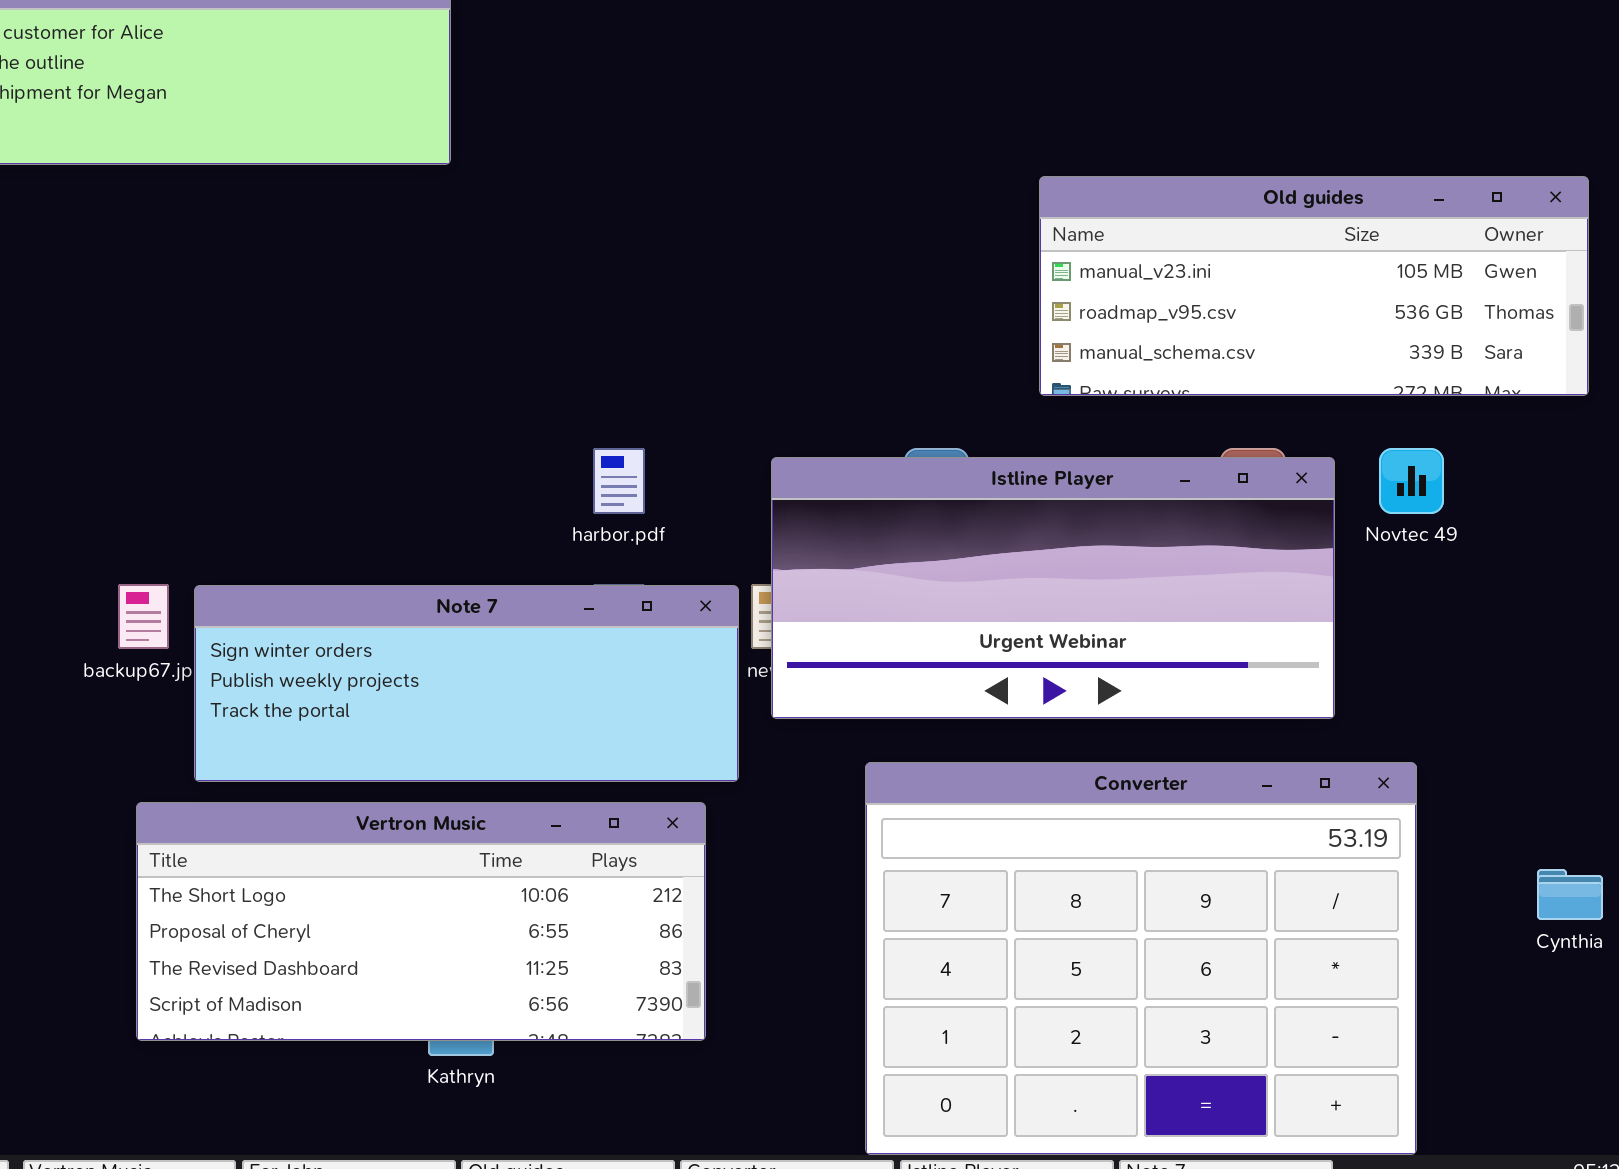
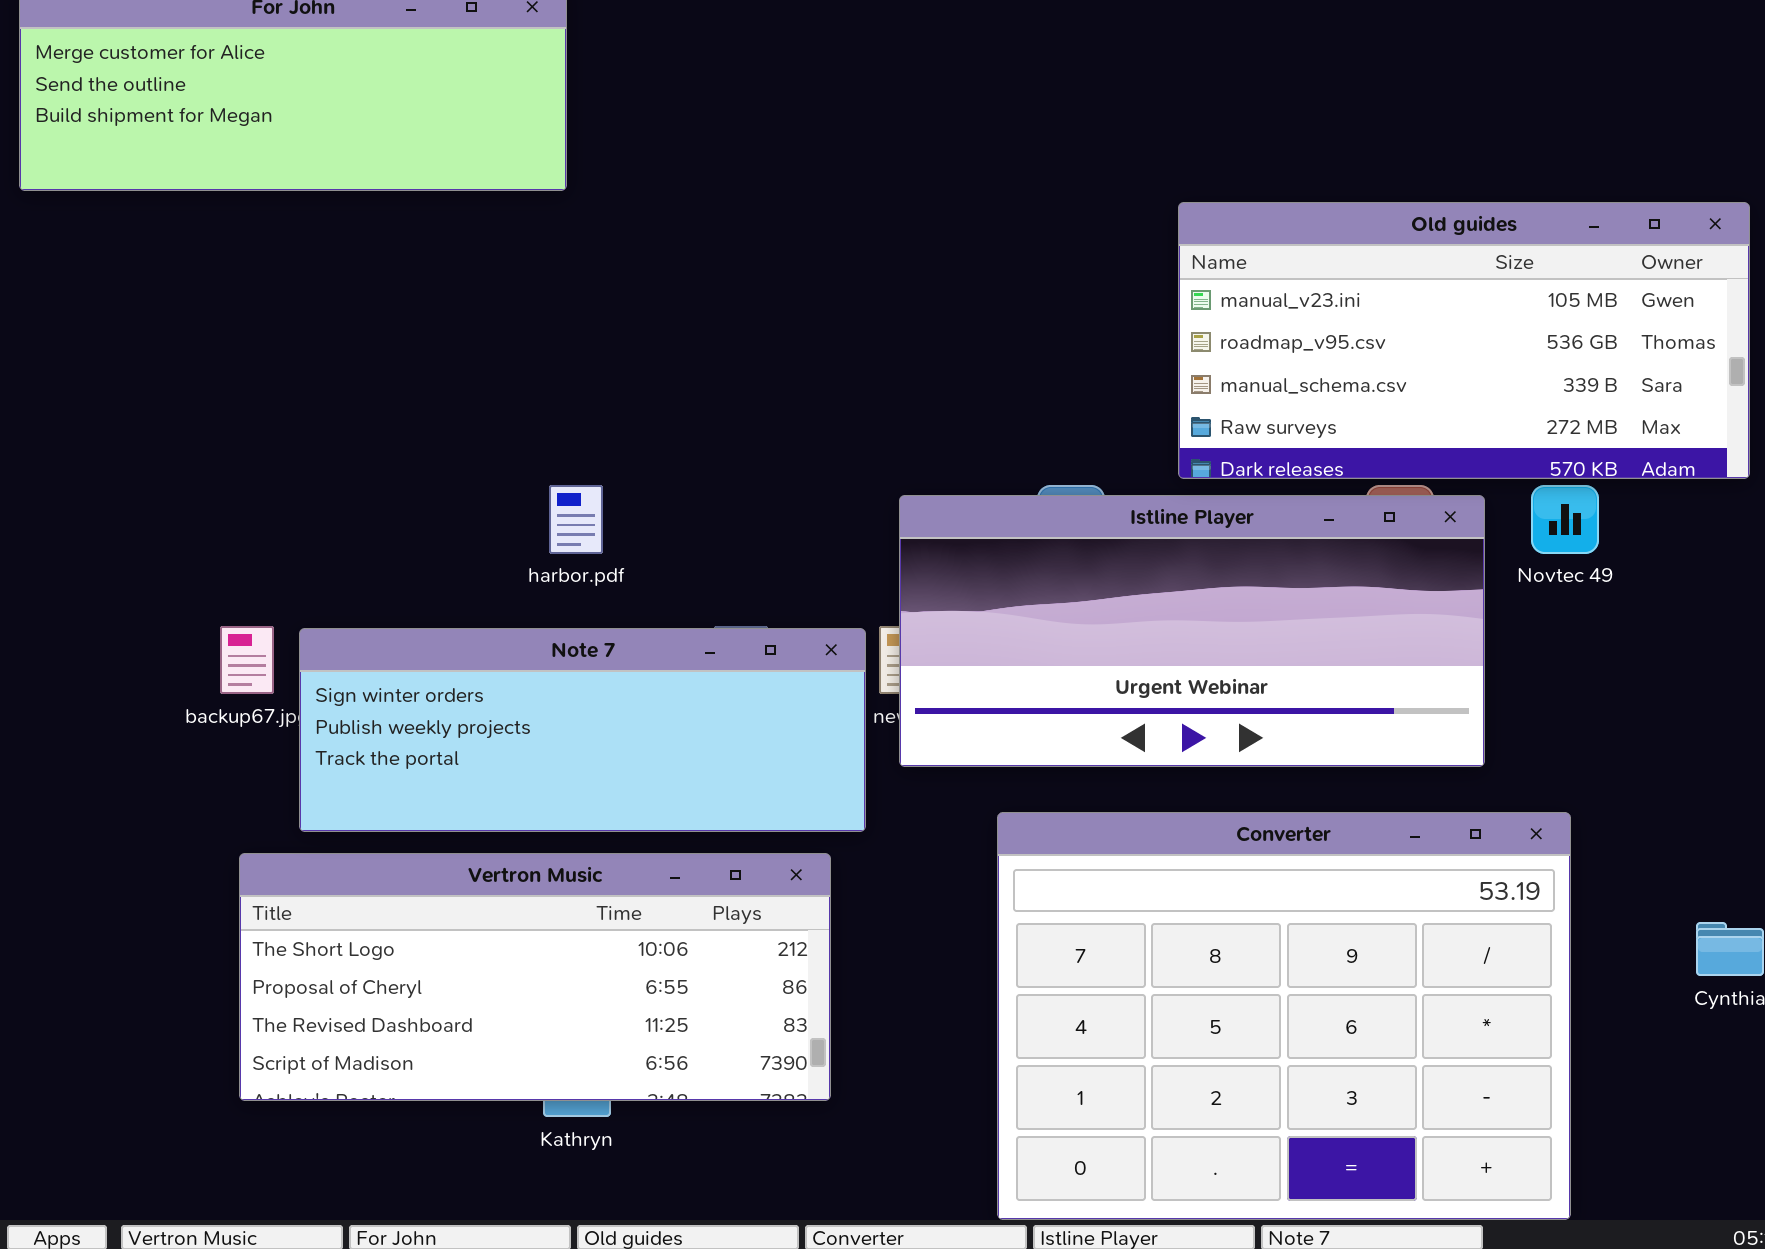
Old guides: [1039,176,1589,396] -> [1178,202,1750,479], resized
harbor.pdf: [593,448,645,514] -> [549,485,603,554], moved

